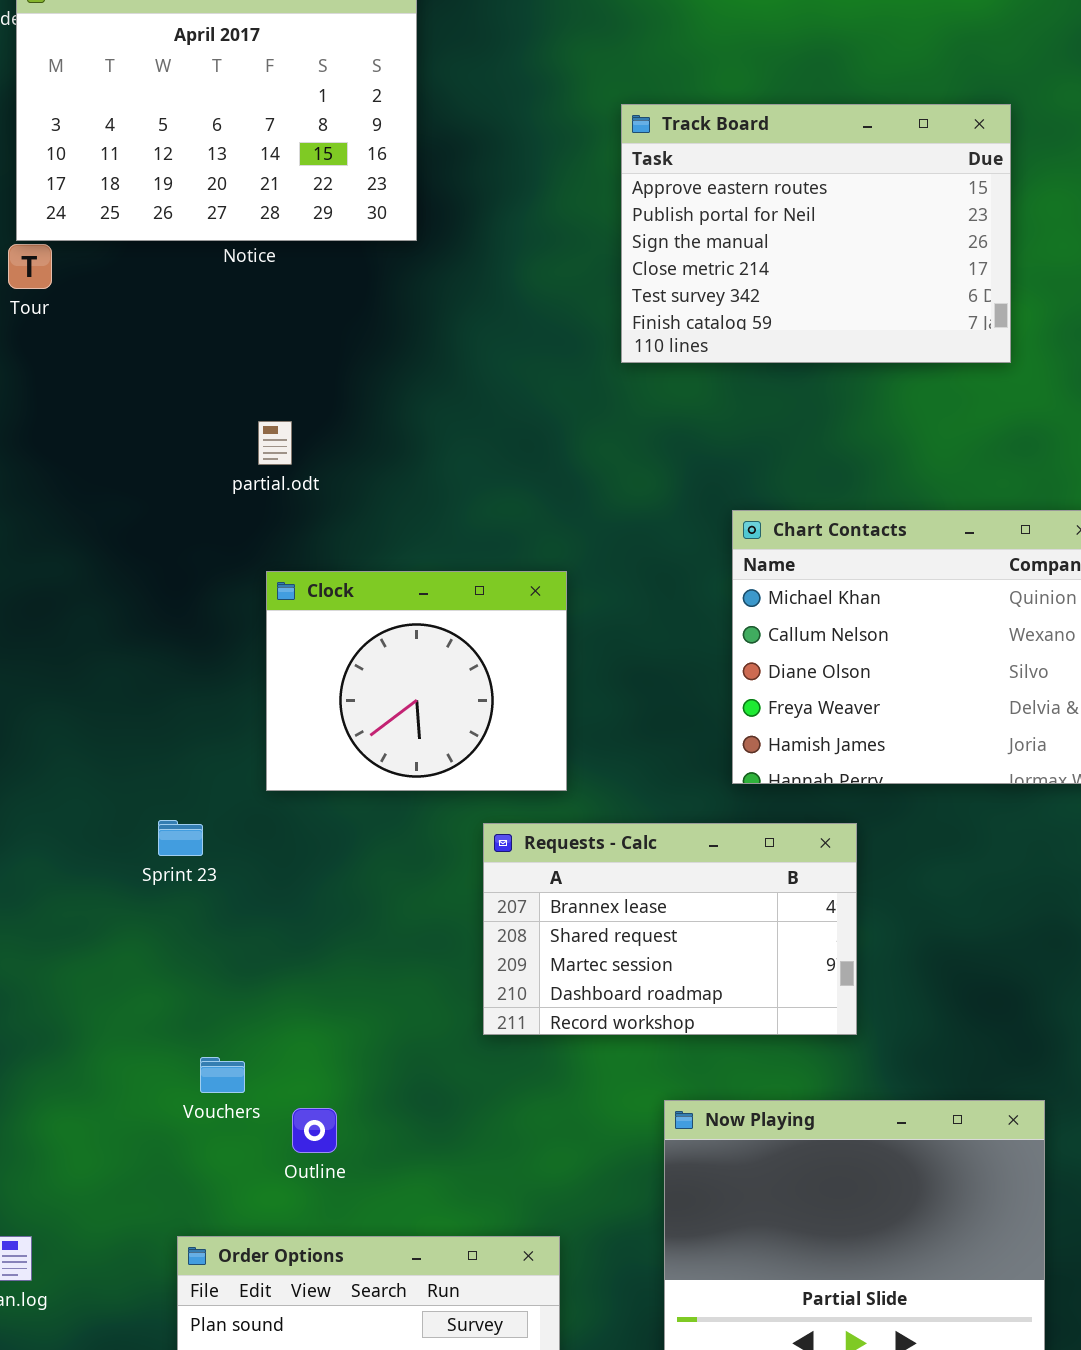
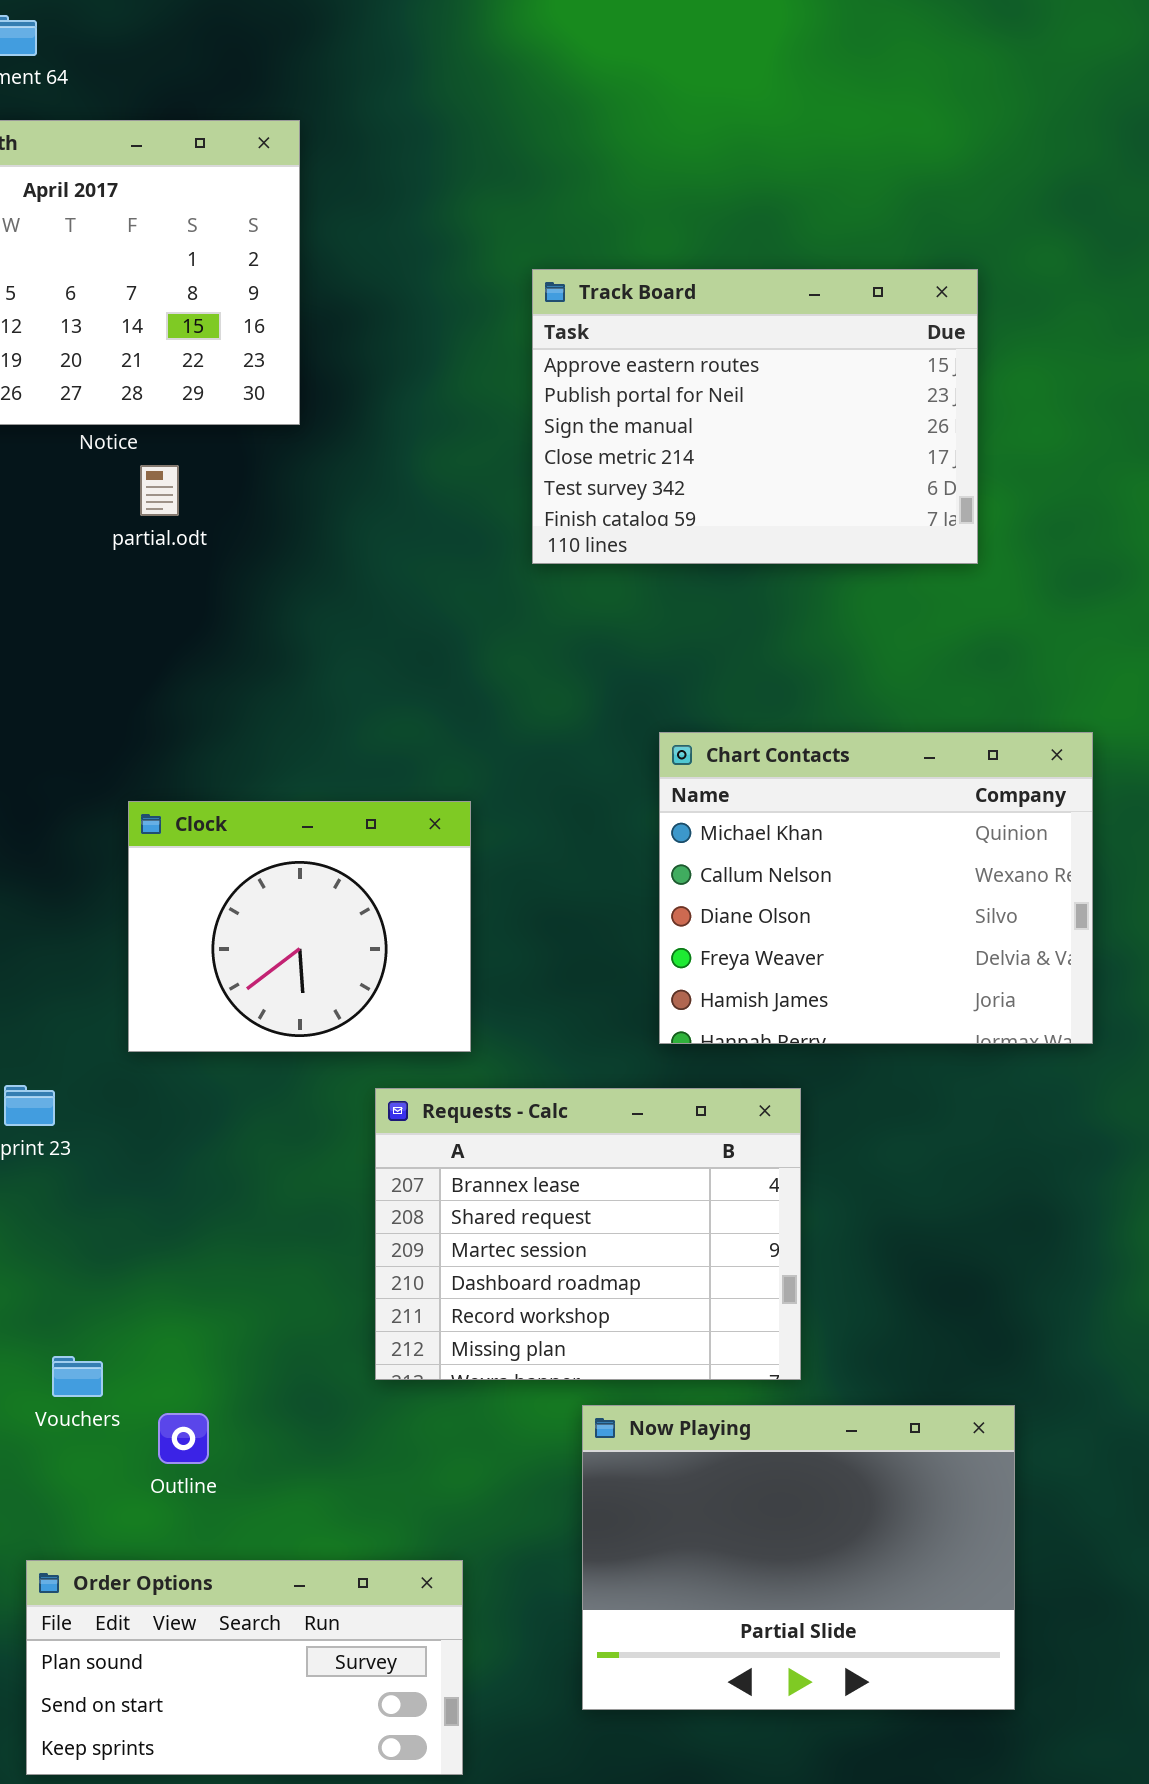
partial.odt: [258,421,292,465] -> [140,465,179,516], moved
Requests - Calc: [483,823,857,1035] -> [375,1088,801,1380], resized

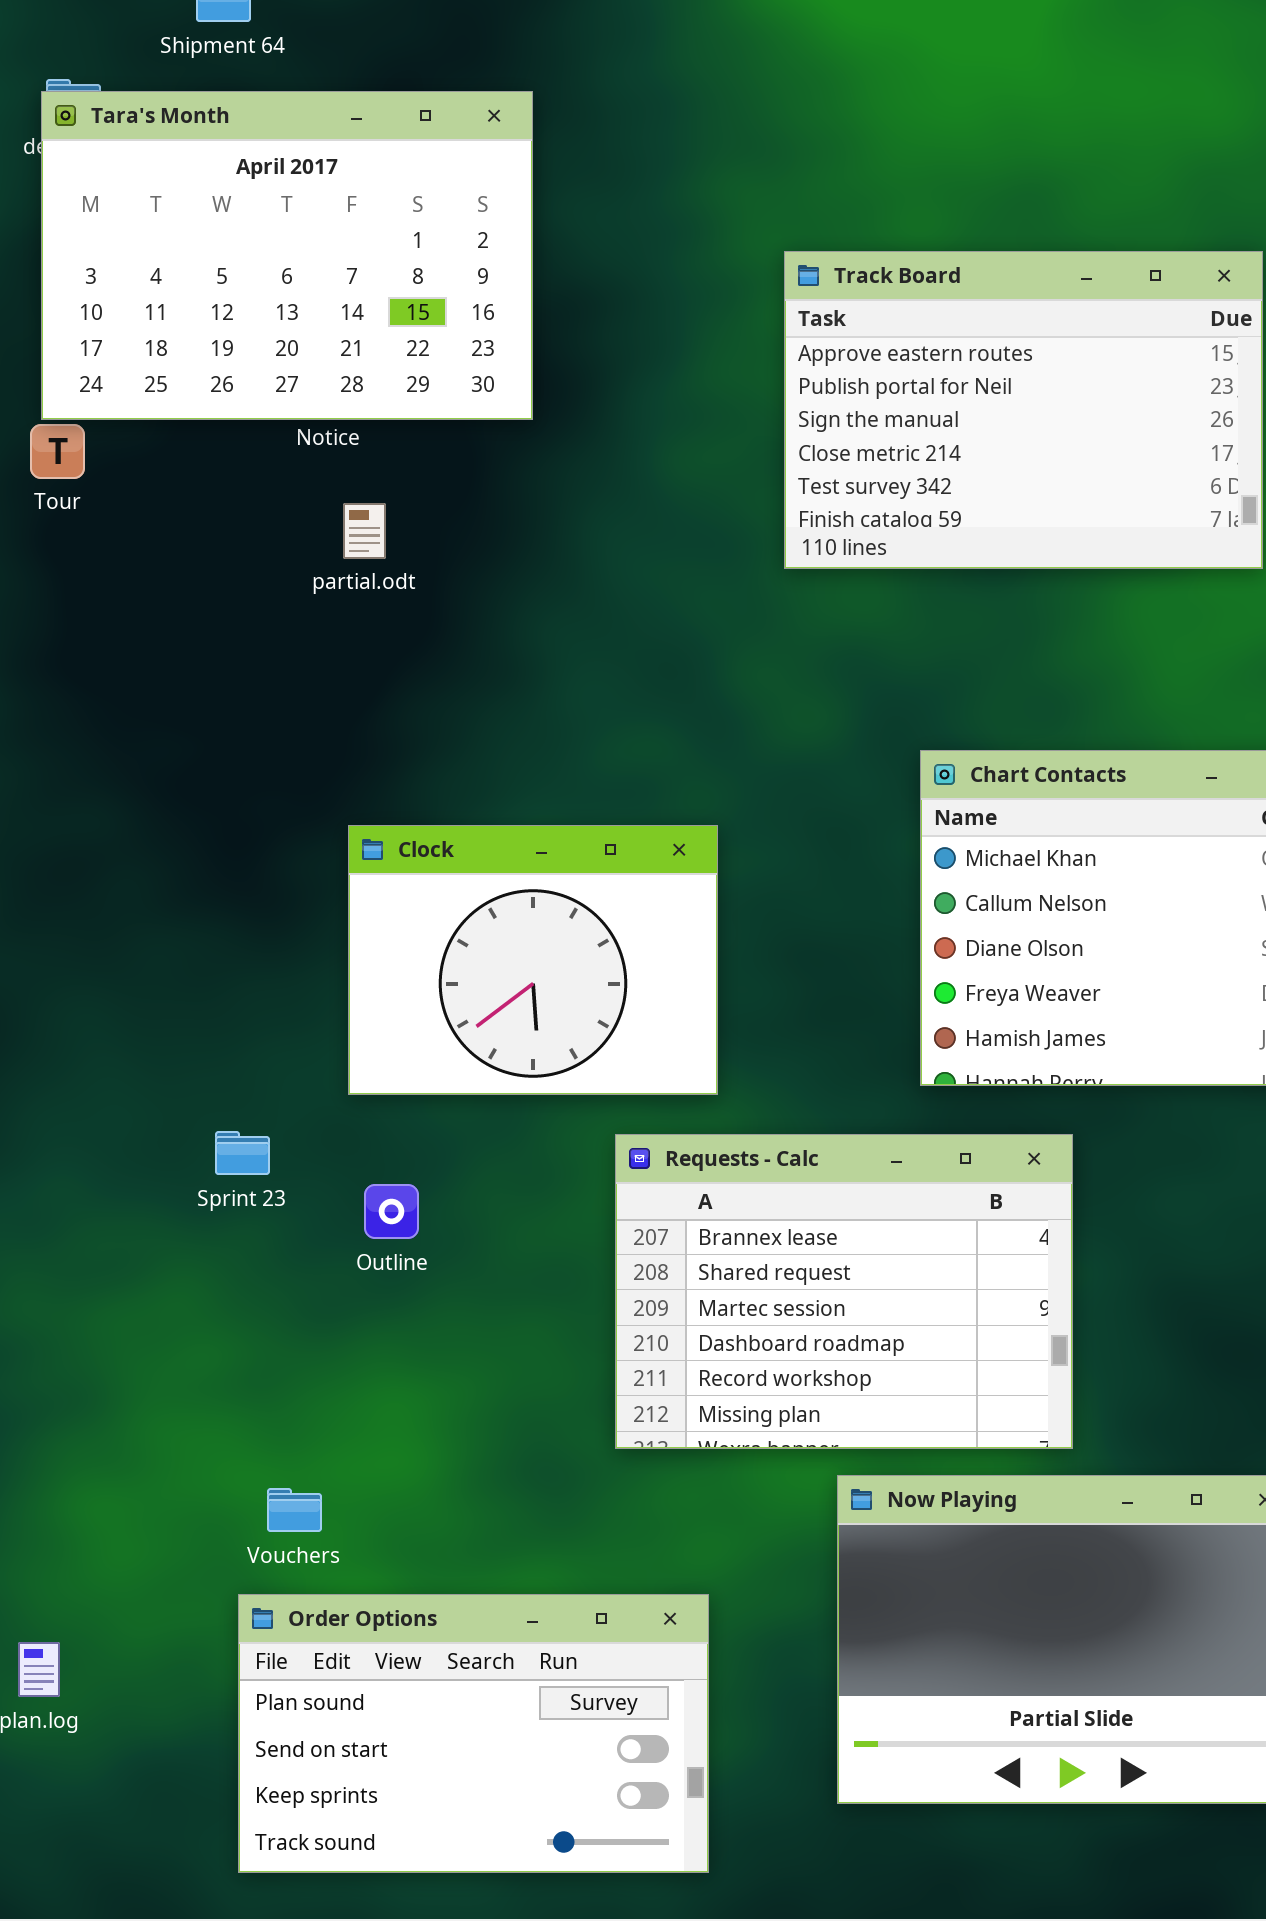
partial.odt: [140,465,179,516] -> [343,503,386,559], moved
Vouchers: [52,1356,103,1397] -> [267,1488,322,1532], moved
Outline: [158,1413,209,1464] -> [364,1184,419,1239], moved
Order Options: [26,1560,463,1775] -> [238,1594,709,1873], resized

